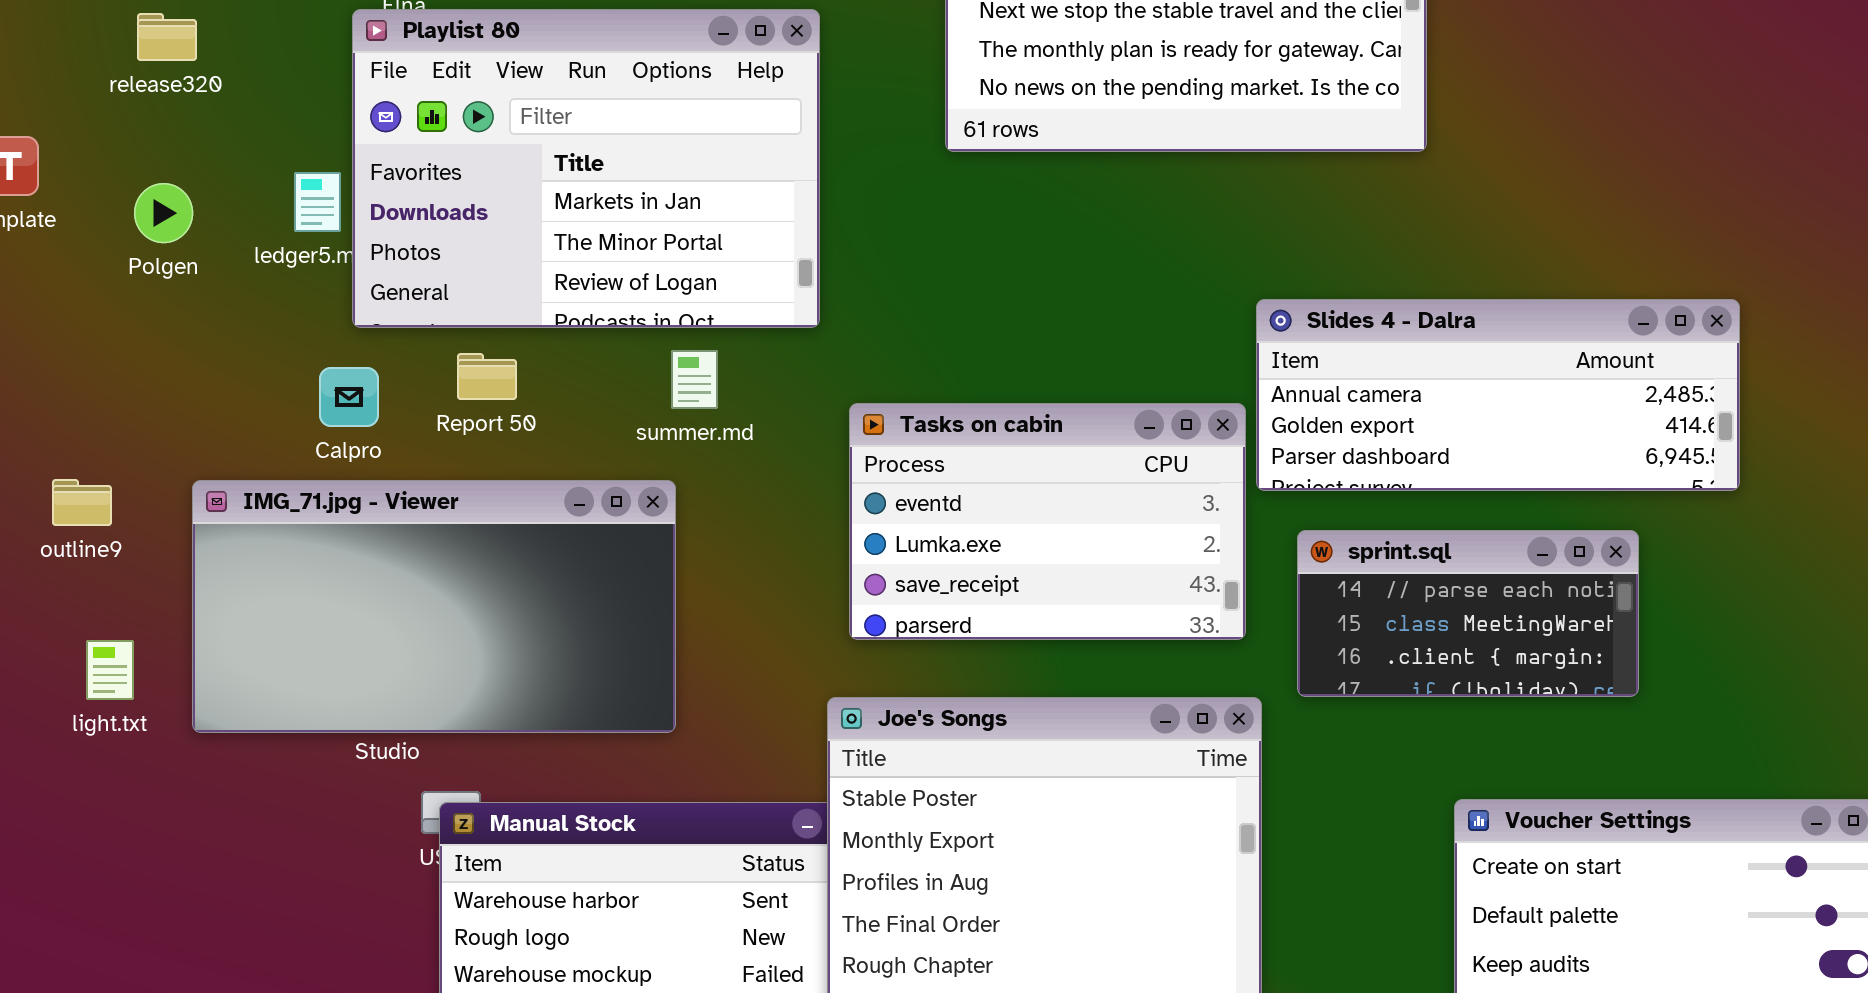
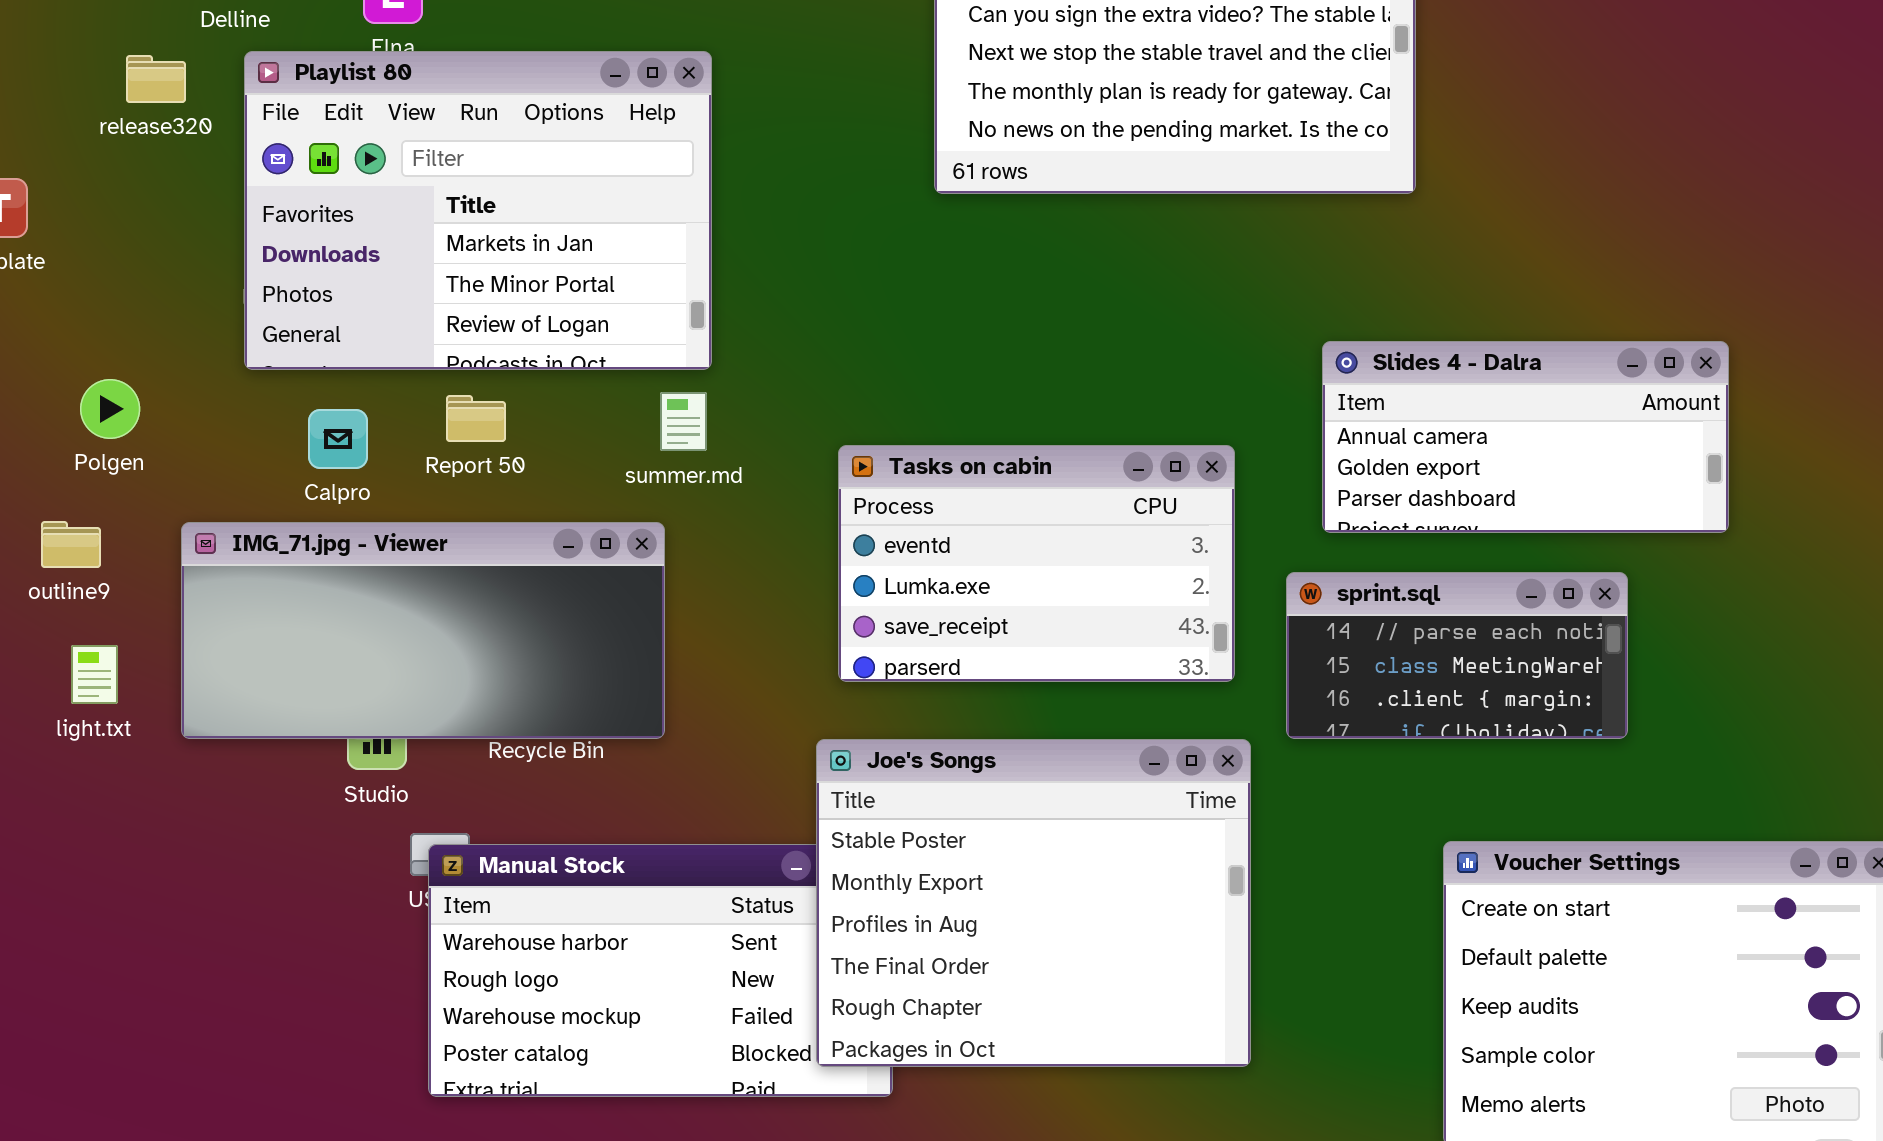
Playlist 80: [352,9,820,328] -> [244,51,712,370], moved
Polgen: [134,183,193,243] -> [80,379,140,439], moved
Slides 4 - Dalra: [1256,299,1740,491] -> [1322,341,1729,533], resized
IMG_71.jpg - Viewer: [192,480,676,733] -> [181,522,665,739], resized
light.txt: [86,640,134,700] -> [71,645,118,704], moved

